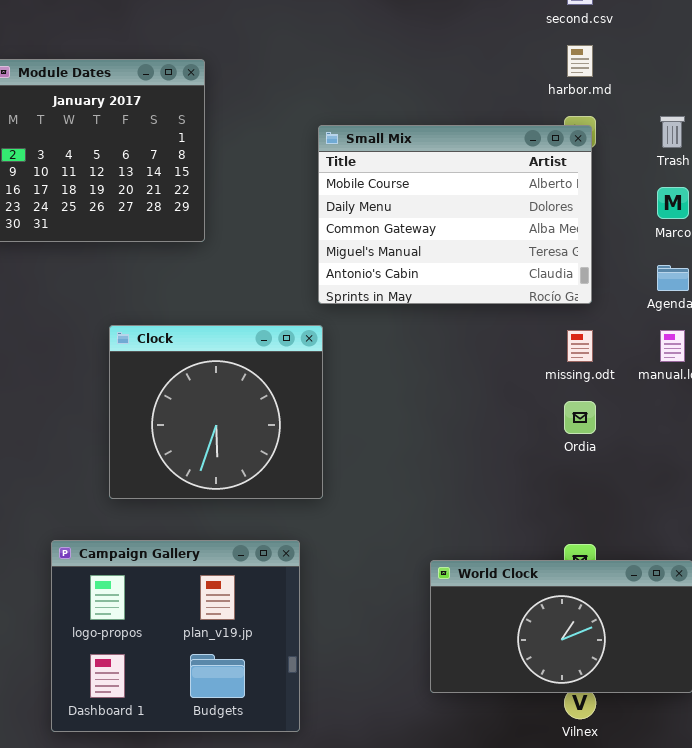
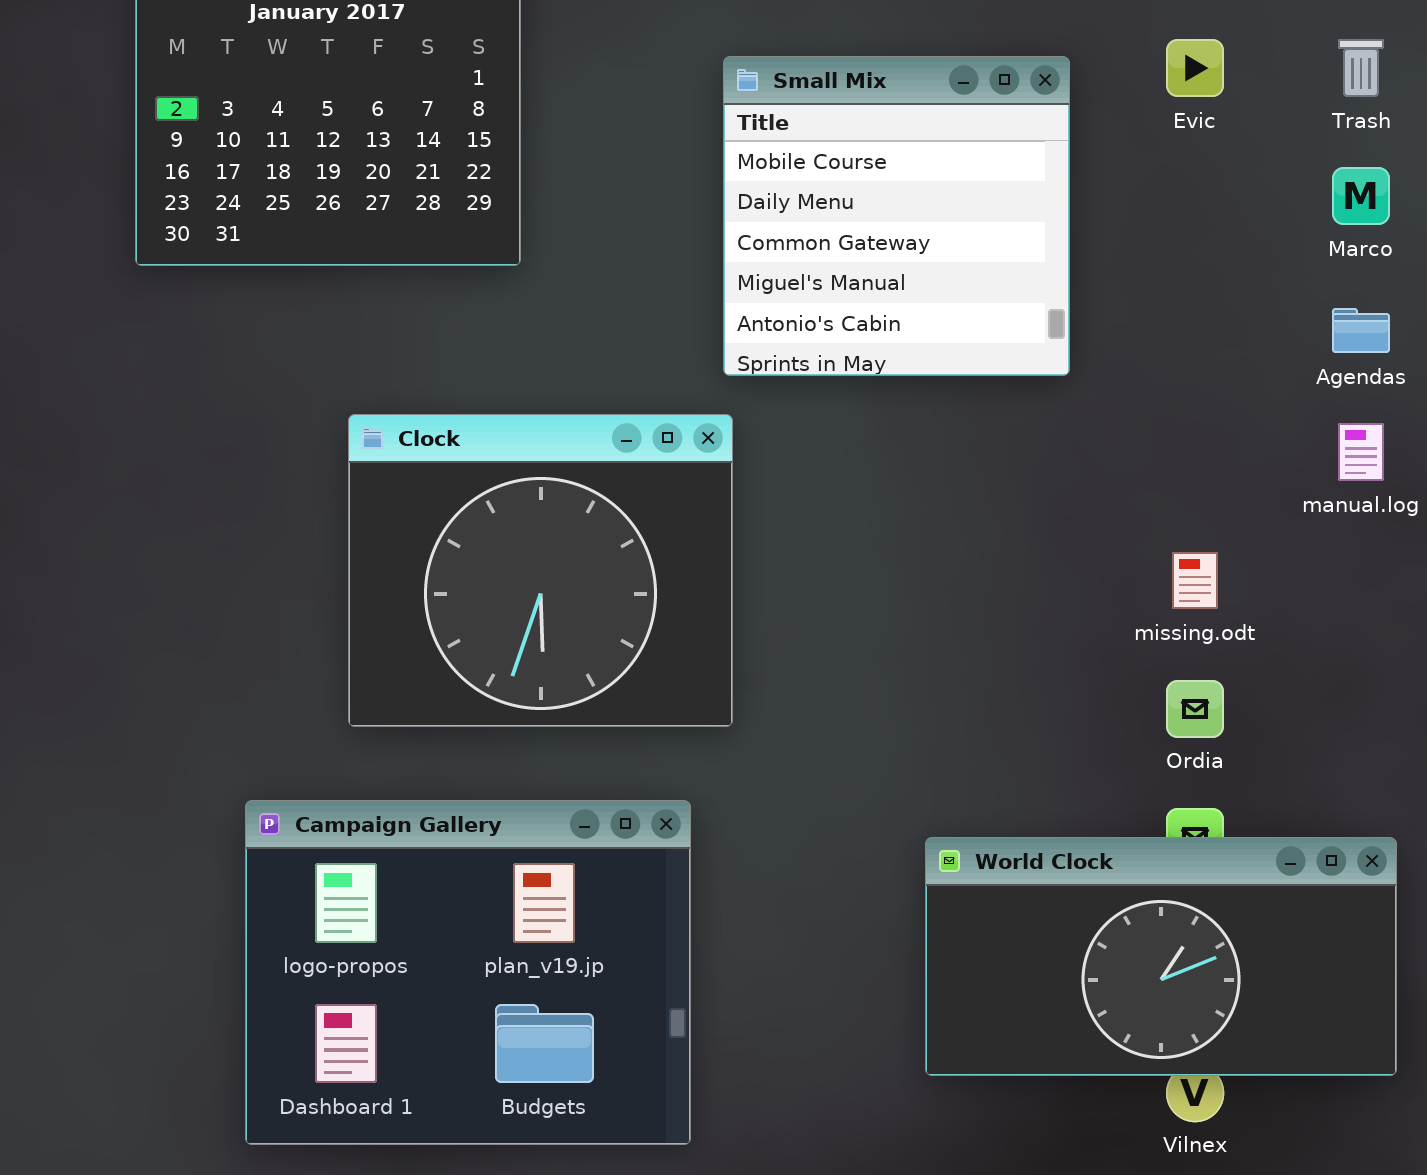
Small Mix: [318,125,592,304] -> [723,56,1070,376], resized
missing.odt: [567,330,593,362] -> [1172,552,1218,609], moved
Ordia: [564,401,596,434] -> [1166,680,1224,738], moved

